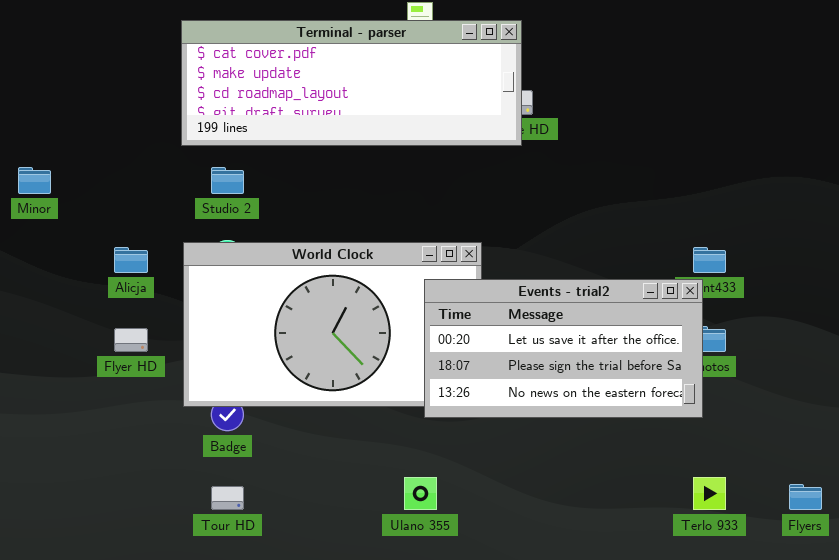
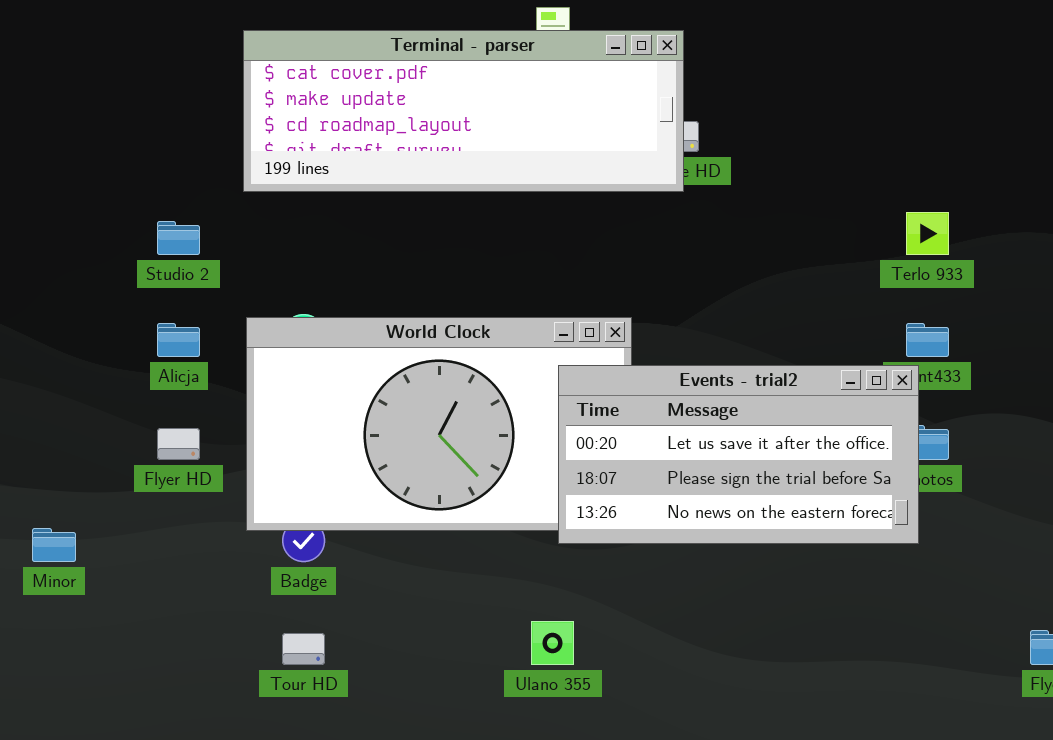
Minor: [18,167,51,194] -> [32,528,76,562], moved
Studio 2: [211,167,244,194] -> [157,221,200,255], moved
Terlo 933: [693,477,726,510] -> [906,212,949,255], moved

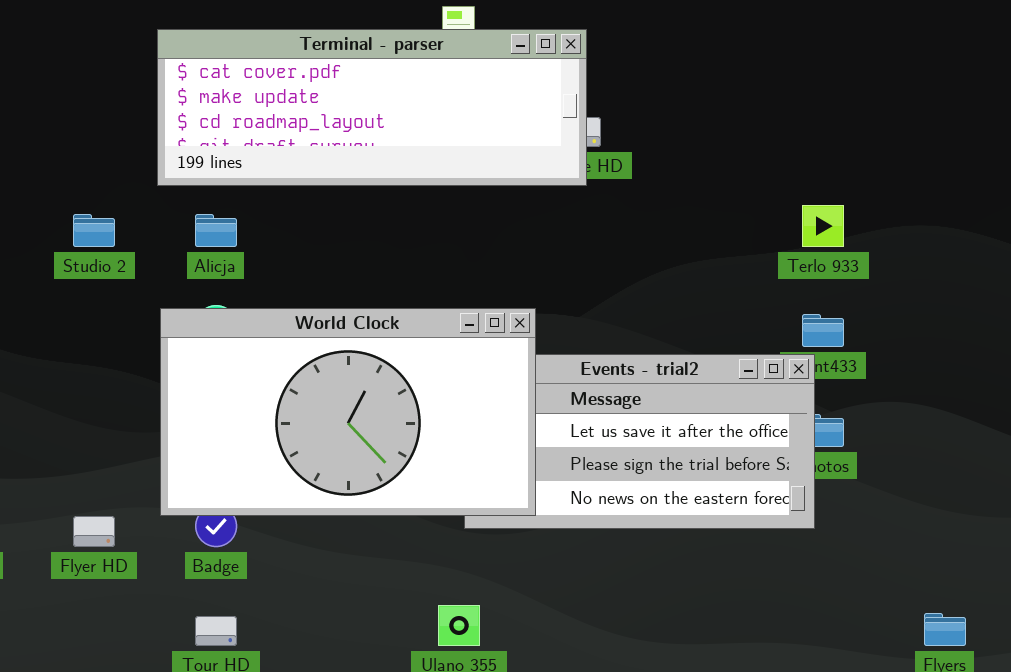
World Clock: [246,317,632,531] -> [160,308,536,516], raised
Alicja: [157,323,200,357] -> [195,214,237,247], moved
Flyer HD: [157,428,200,460] -> [73,516,115,547], moved

